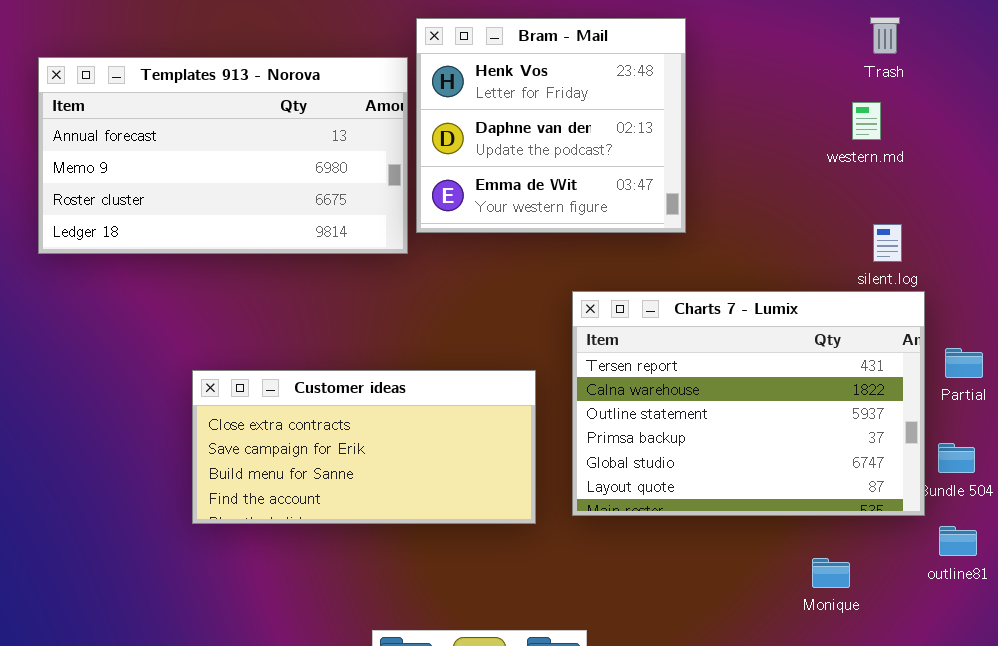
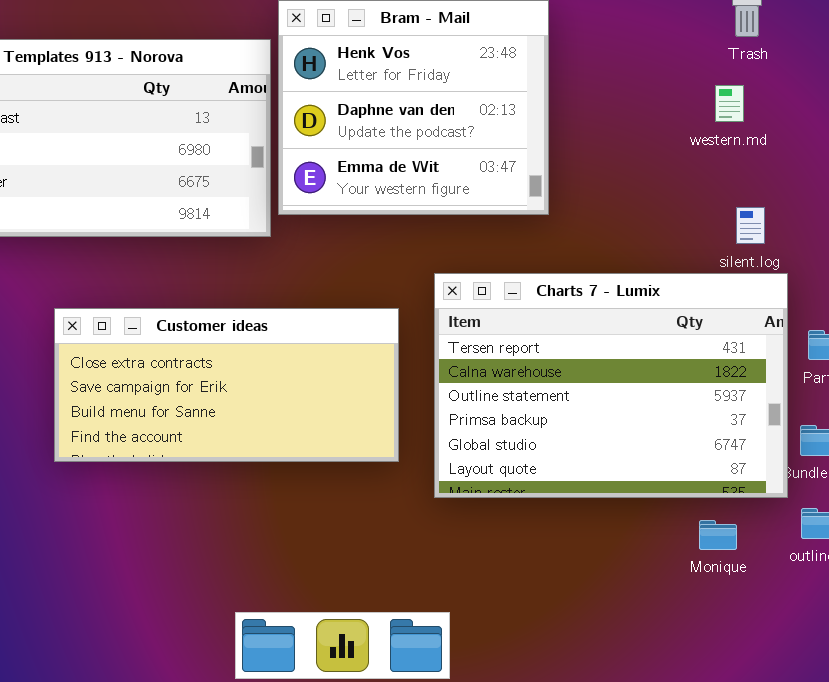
Customer ideas: [192,370,536,524] -> [54,308,399,462], moved
Monique: [812,558,850,588] -> [699,520,737,550], moved

